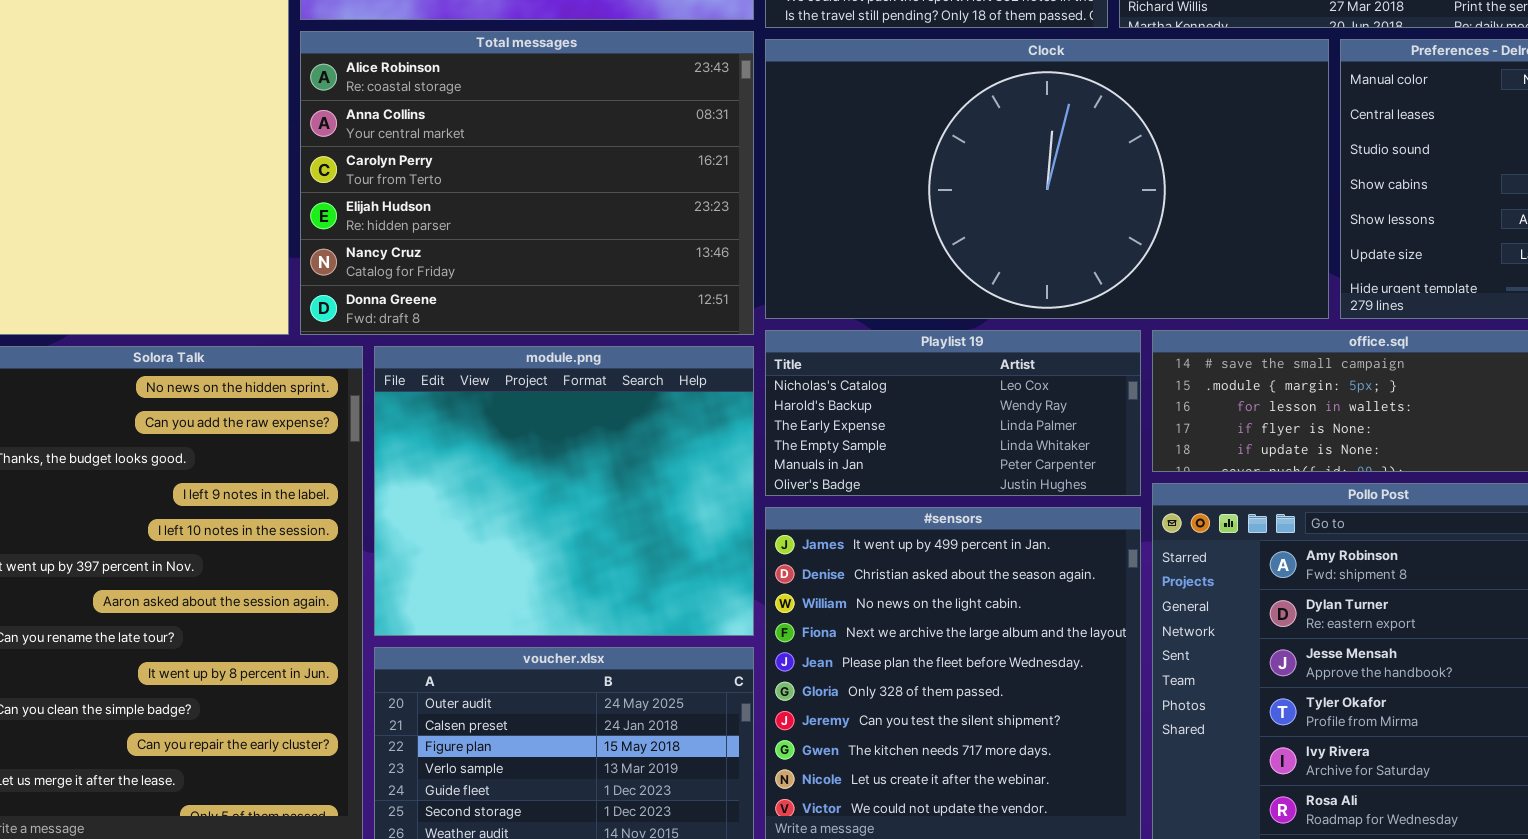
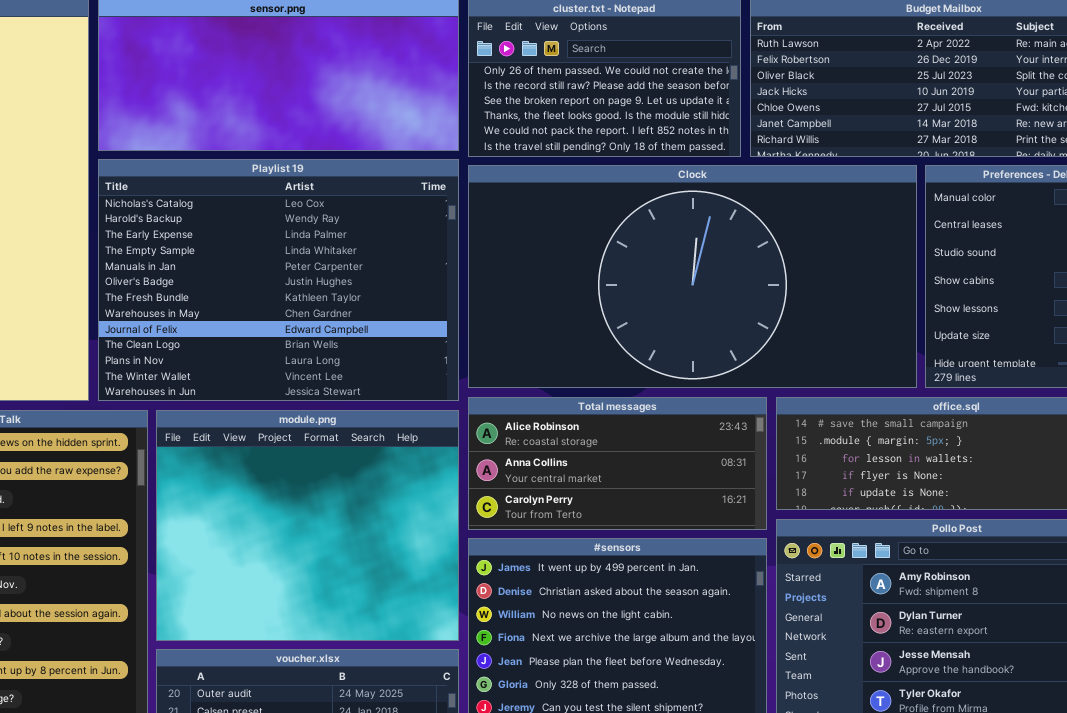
Total messages: [300,31,754,335] -> [468,397,767,530], moved, resized
Playlist 19: [765,330,1141,496] -> [98,159,459,401], moved, resized

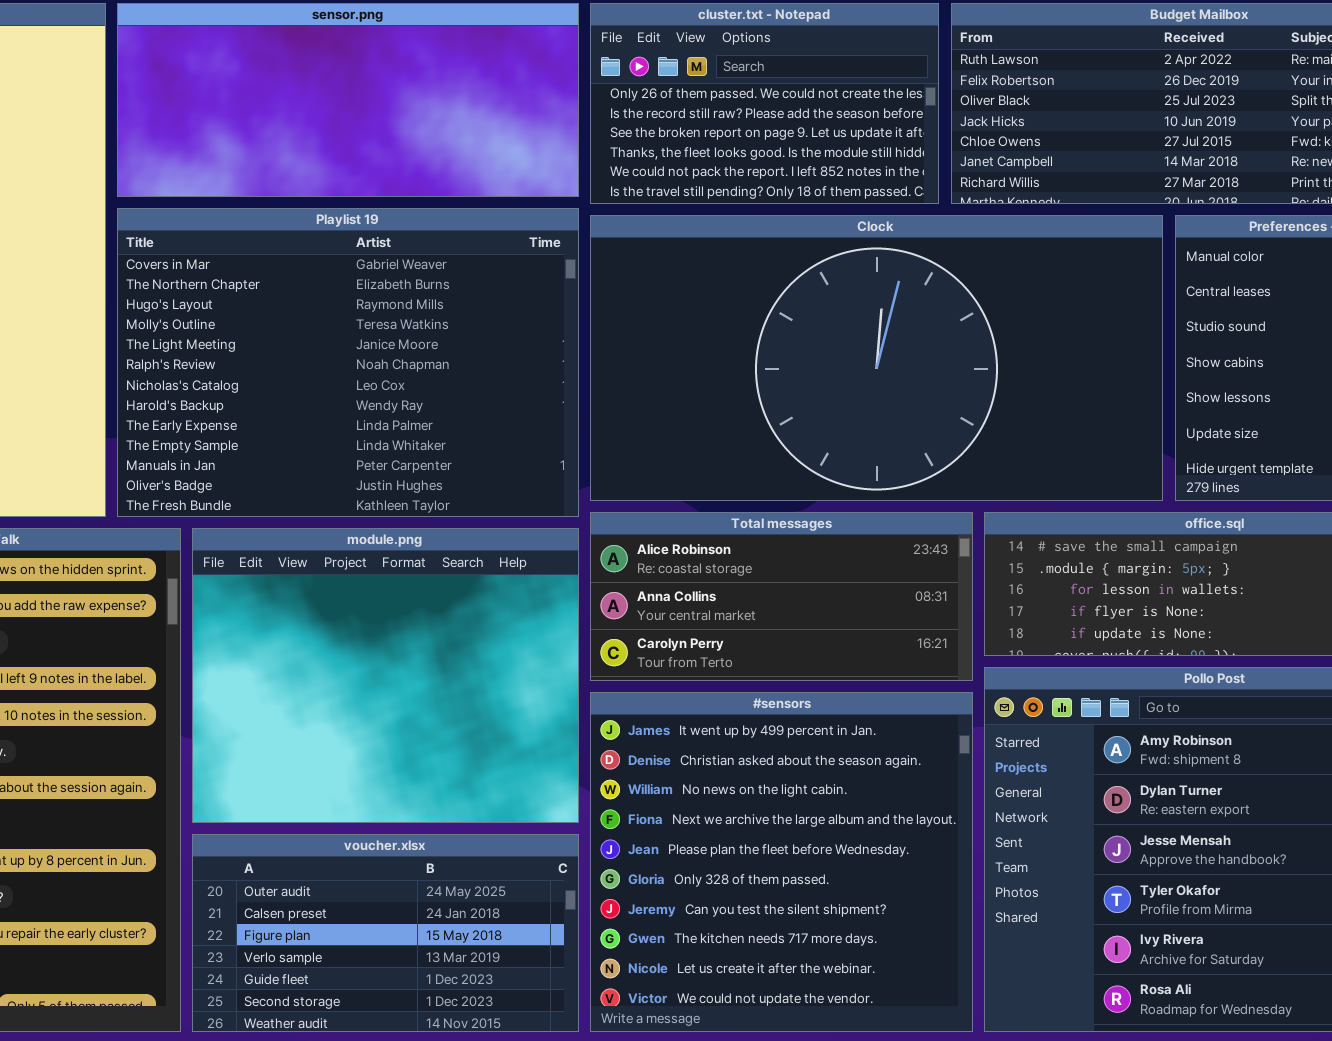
Playlist 19: [98,159,459,401] -> [117,208,579,517], scrolled up 6 rows

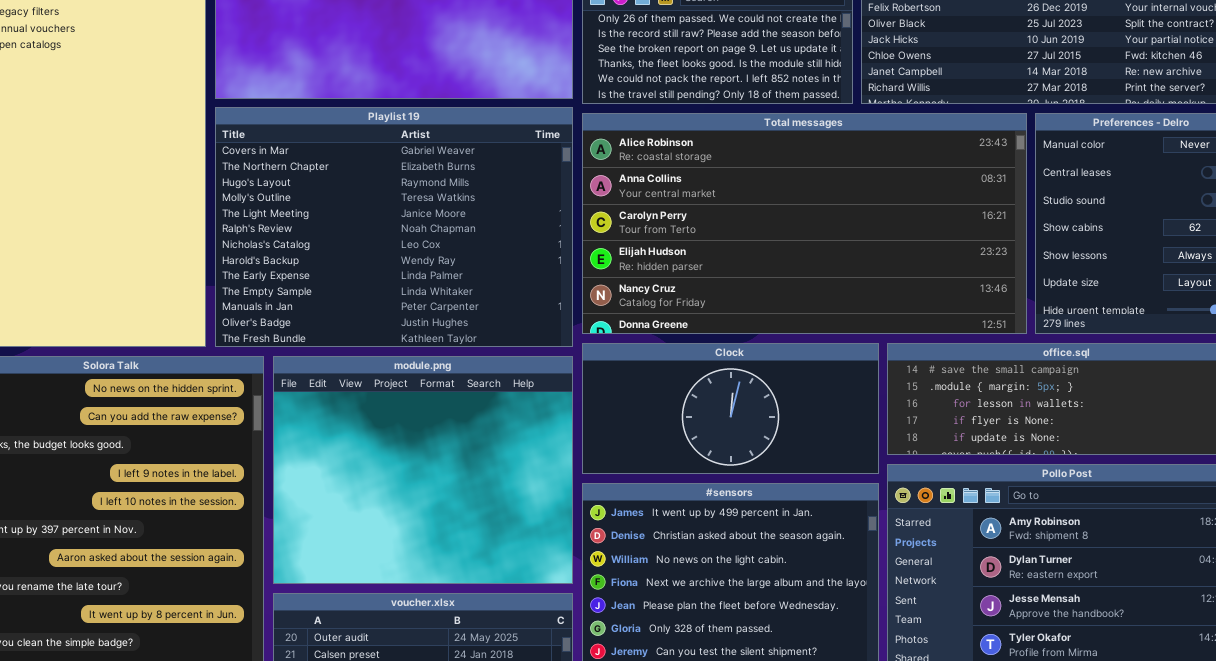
Clock: [590,215,1163,501] -> [582,343,879,474], moved, resized
Total messages: [590,512,973,681] -> [582,113,1027,334], moved, resized

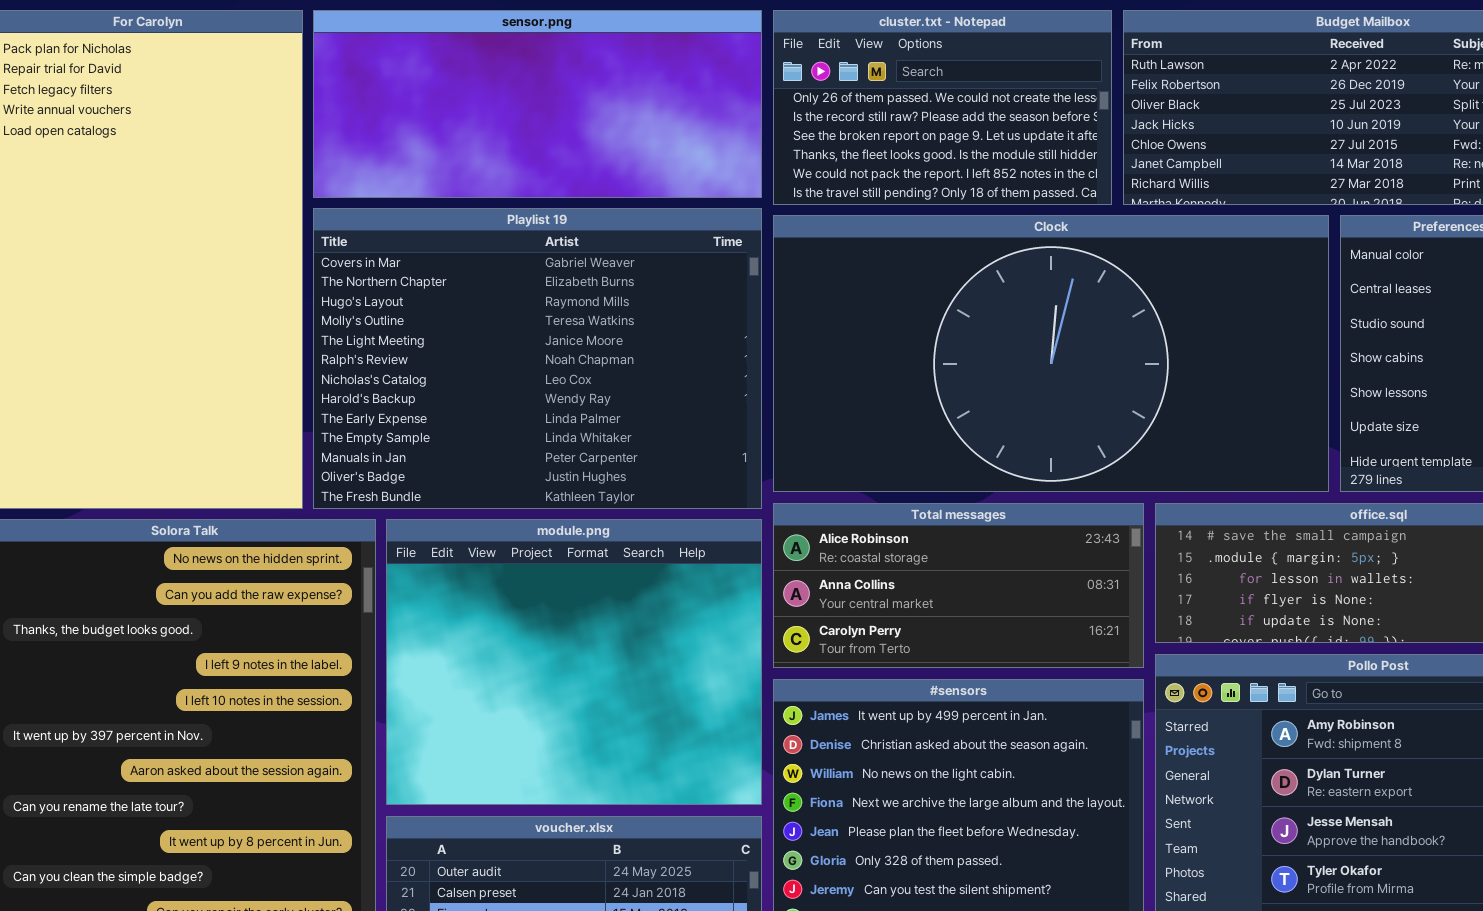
Total messages: [582,113,1027,334] -> [773,503,1144,668], moved, resized
Clock: [582,343,879,474] -> [773,215,1329,492], moved, resized

